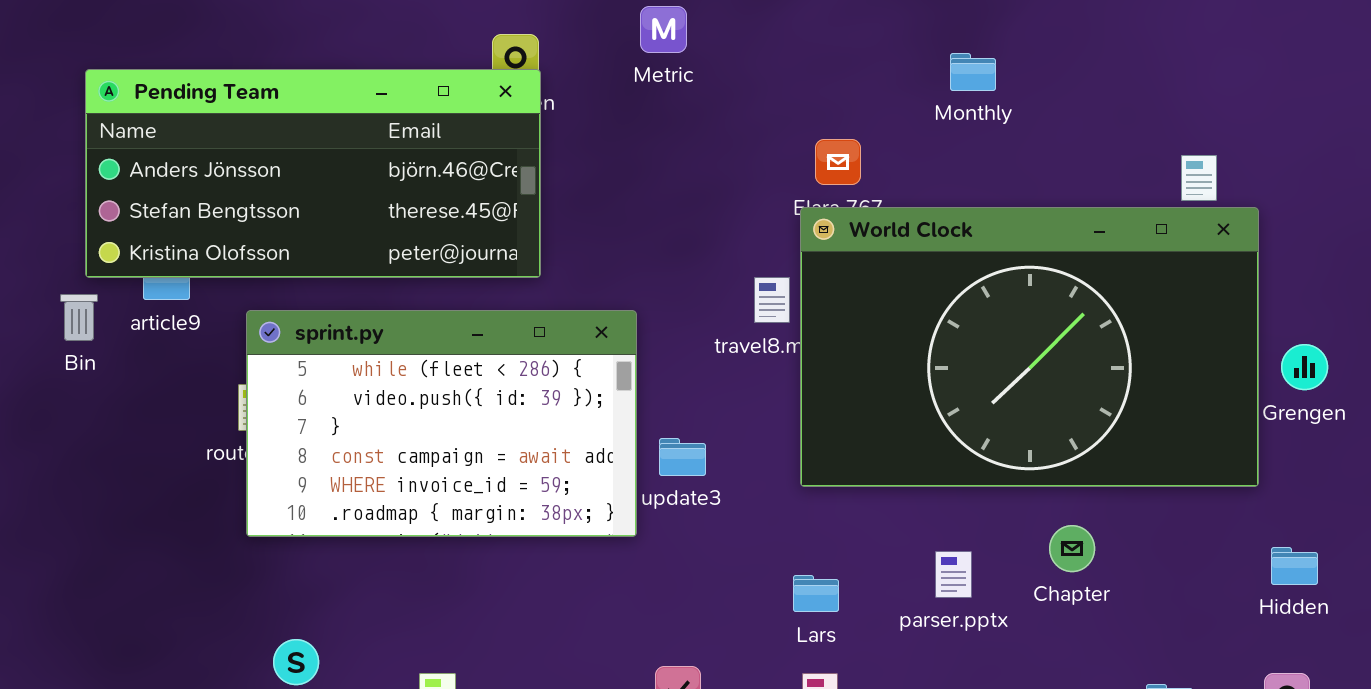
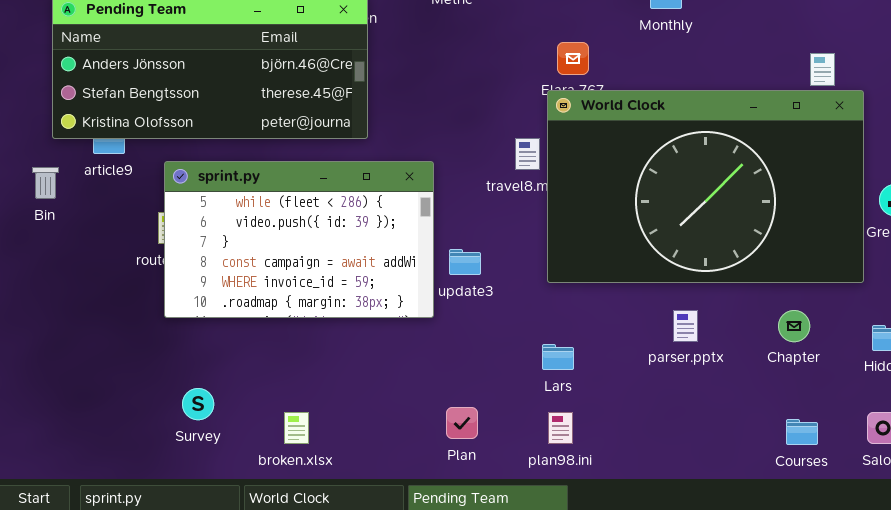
Bin: [60,294,98,341] -> [32,167,59,199], moved
Chapter: [1049,525,1095,572] -> [778,310,810,342], moved
parser.pptx: [935,551,972,598] -> [673,310,698,342], moved

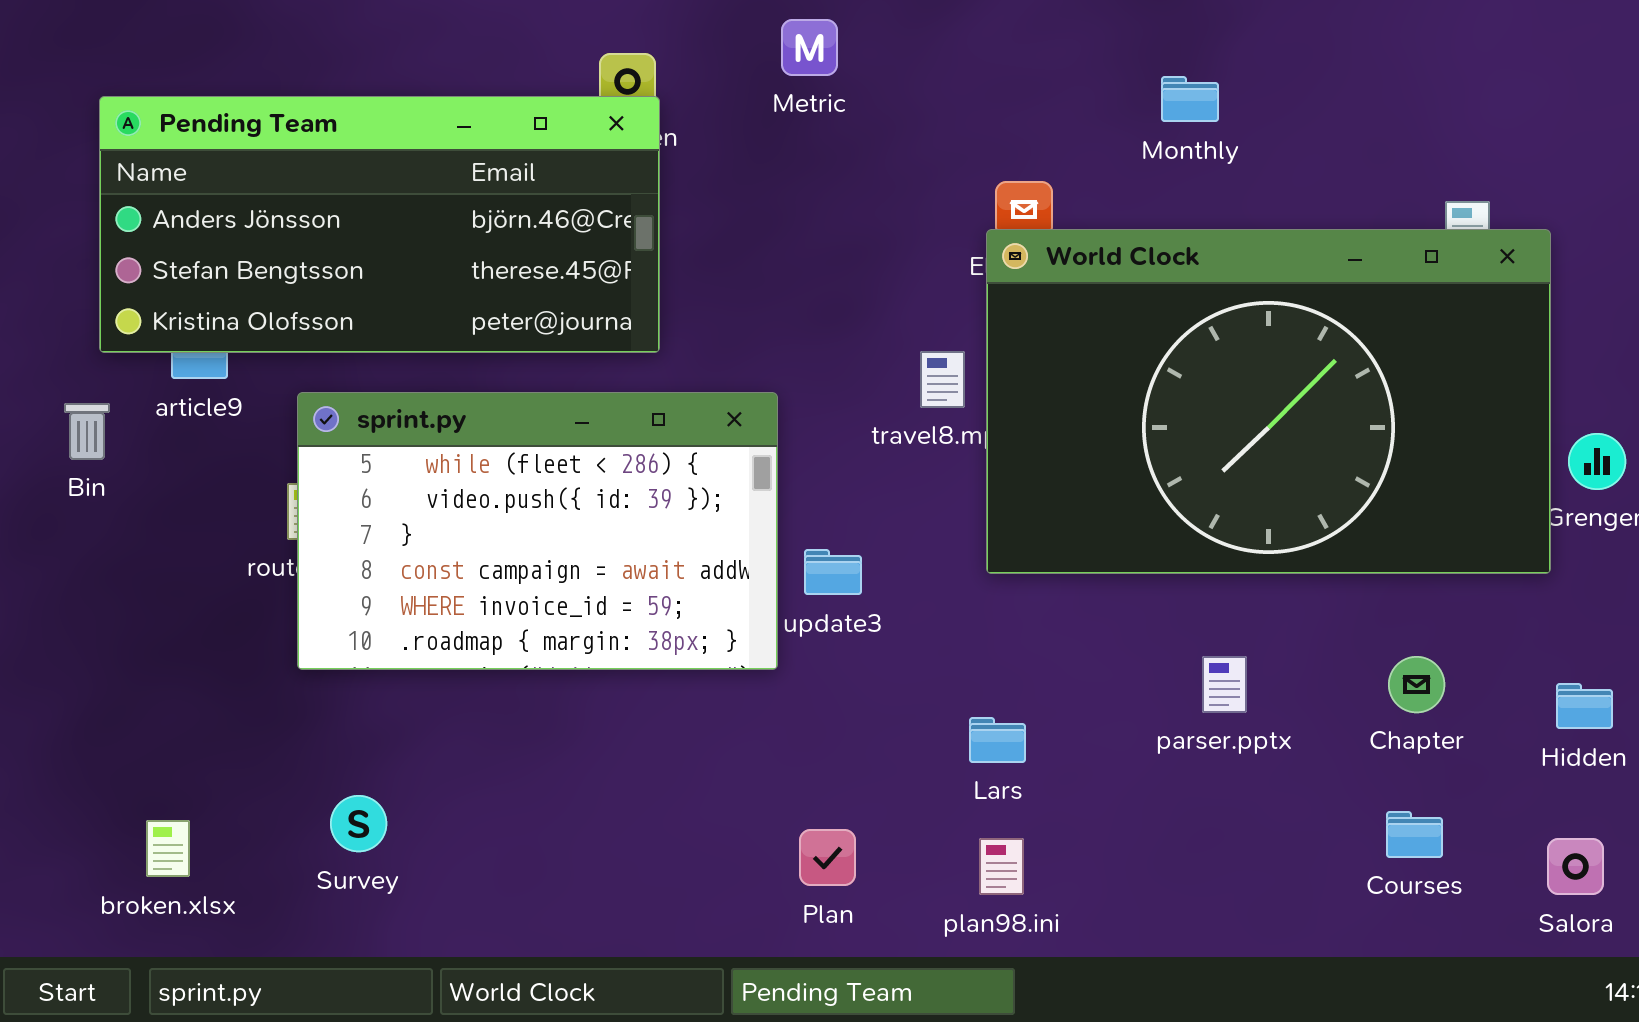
World Clock: [547,90,864,283] -> [986,229,1551,574], moved
broken.xlsx: [284,412,309,444] -> [146,820,190,877], moved
Courses: [786,419,818,445] -> [1386,811,1443,858], moved

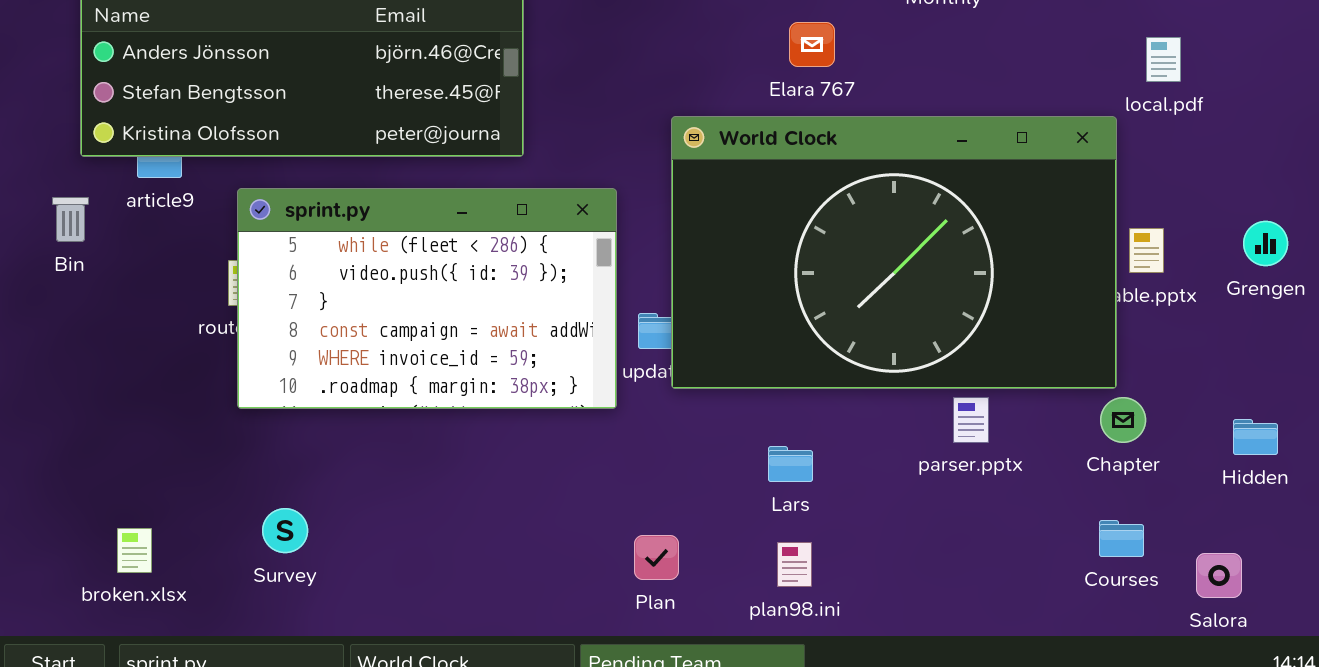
World Clock: [986,229,1551,574] -> [671,116,1117,389], moved
Salora: [1547,838,1604,895] -> [1196,553,1242,598], moved

